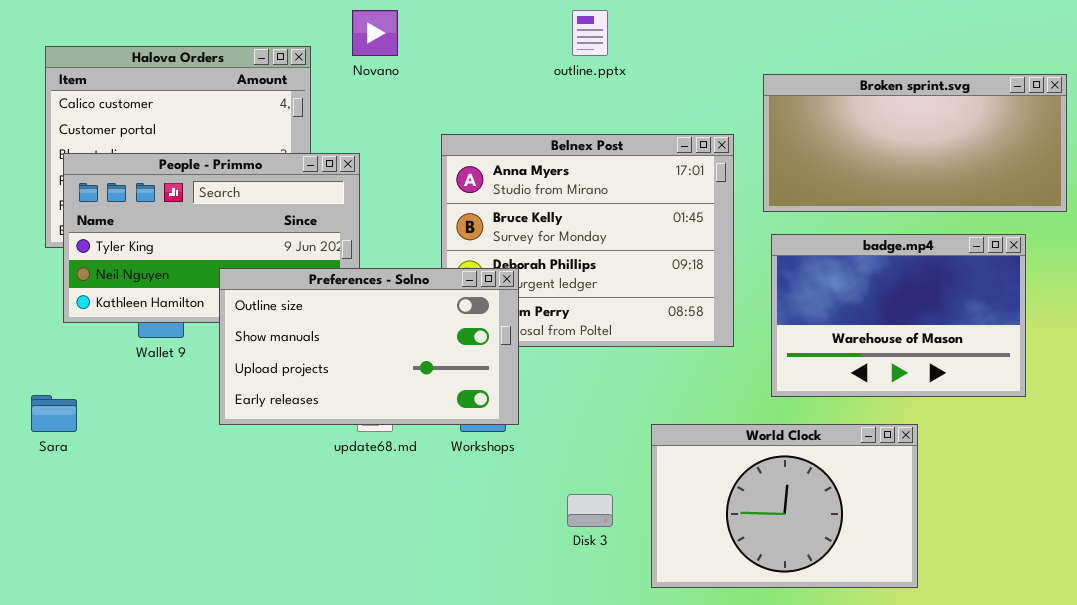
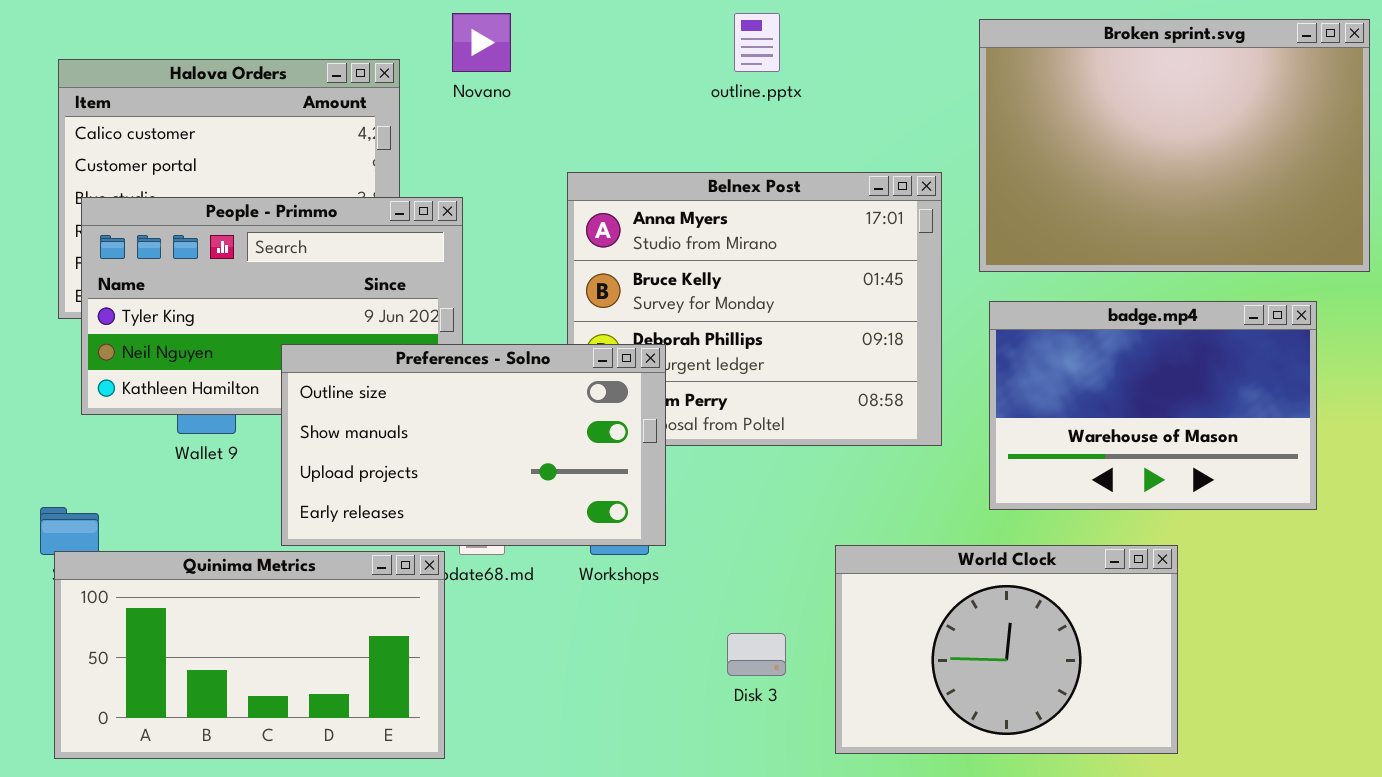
Broken sprint.svg: [763,74,1067,212] -> [979,19,1370,272], resized
Quinima Metrics: none -> [54,551,445,759], opened

